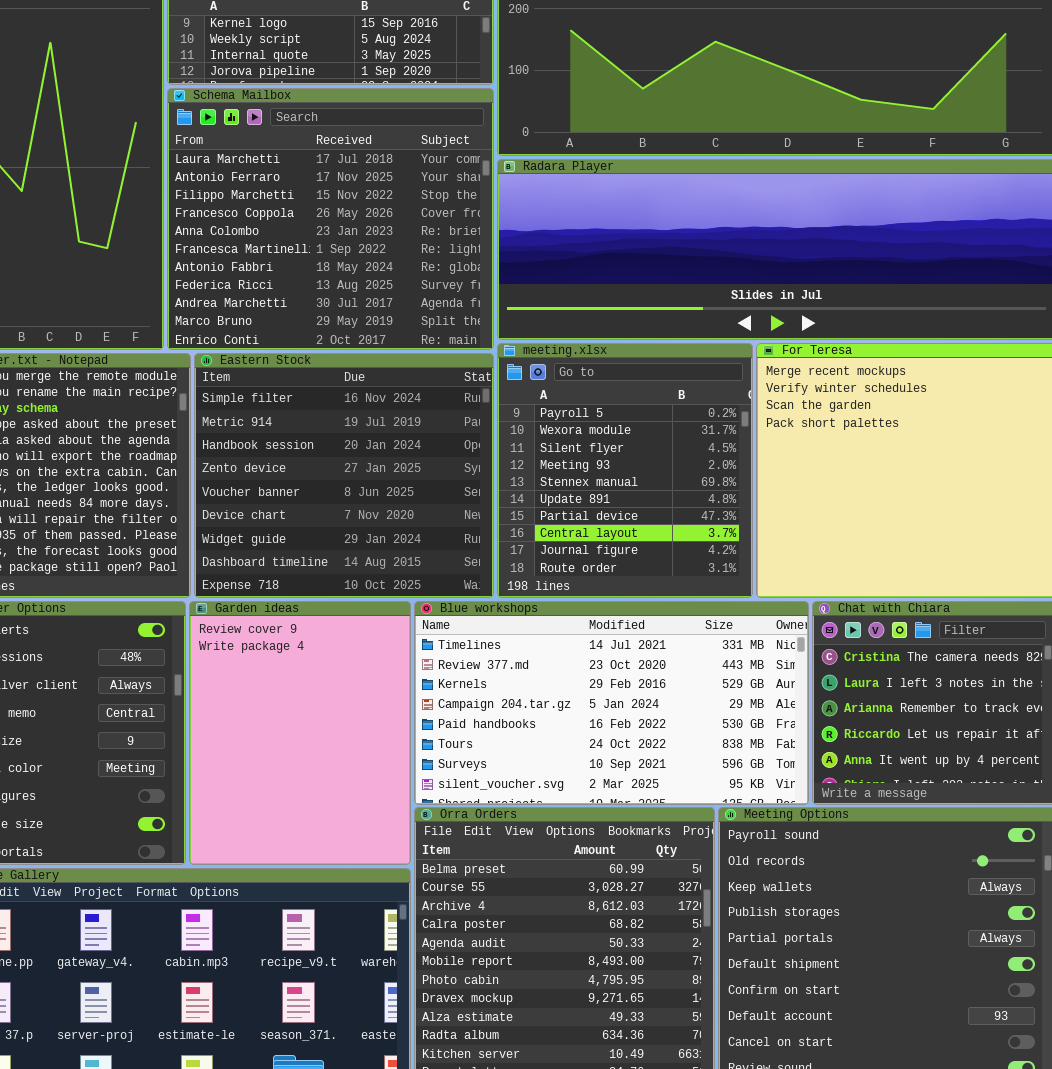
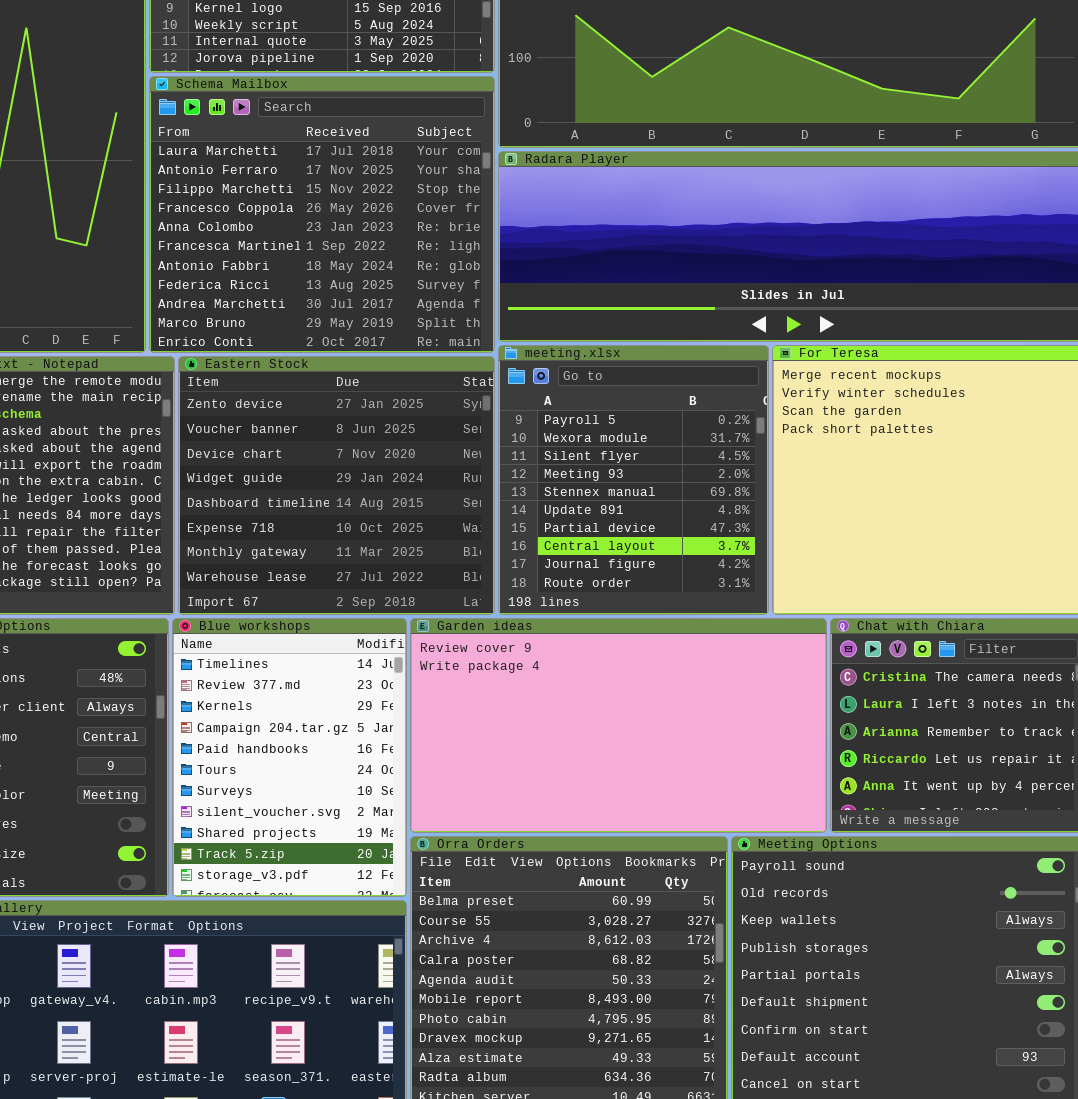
Eastern Stock: [194,353,494,598] -> [178,356,495,615], scrolled down 3 rows
Garden ideas: [189,601,411,865] -> [410,618,827,833], moved, resized
Blue workshops: [414,601,809,805] -> [172,618,407,897], moved, resized

